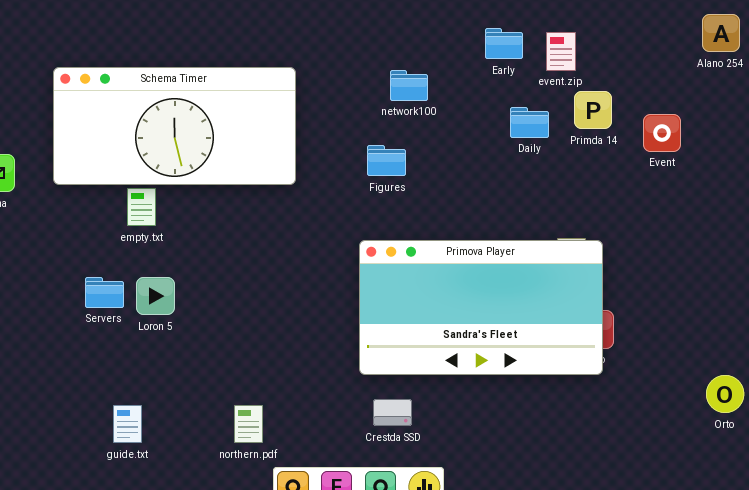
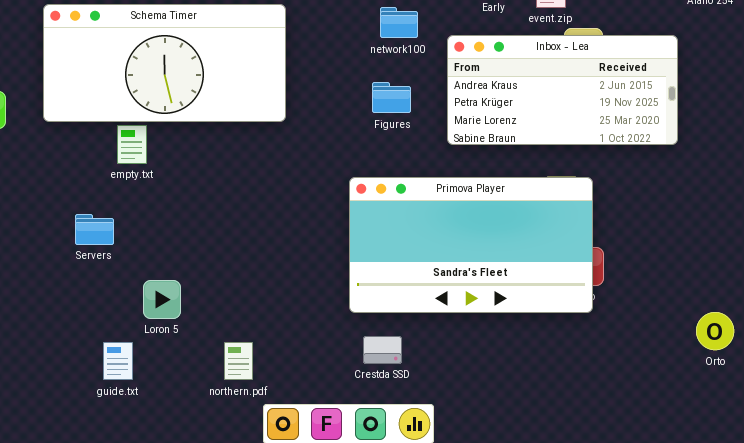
Inbox - Lea: none -> [447,35,678,145], opened
Figures: [367,145,406,176] -> [372,82,411,113], moved
Loron 5: [136,277,175,315] -> [143,280,181,319], moved

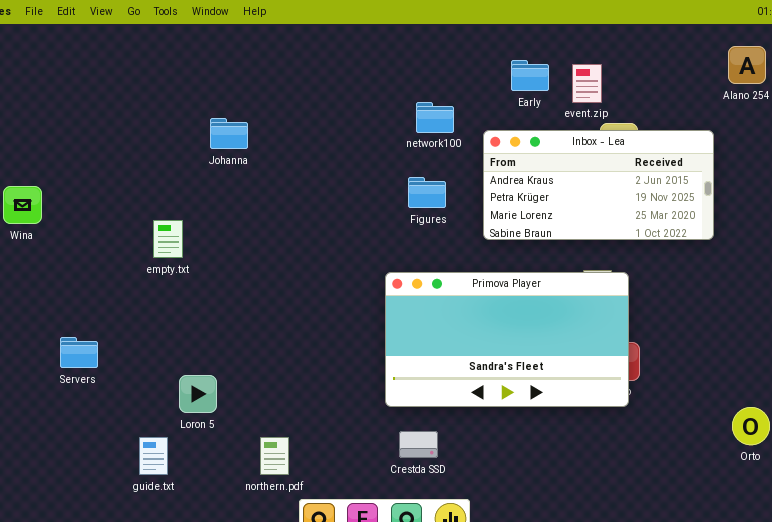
Schema Timer: [43,4,286,122] -> none, closed
Servers: [75,214,114,245] -> [60,337,98,368], moved

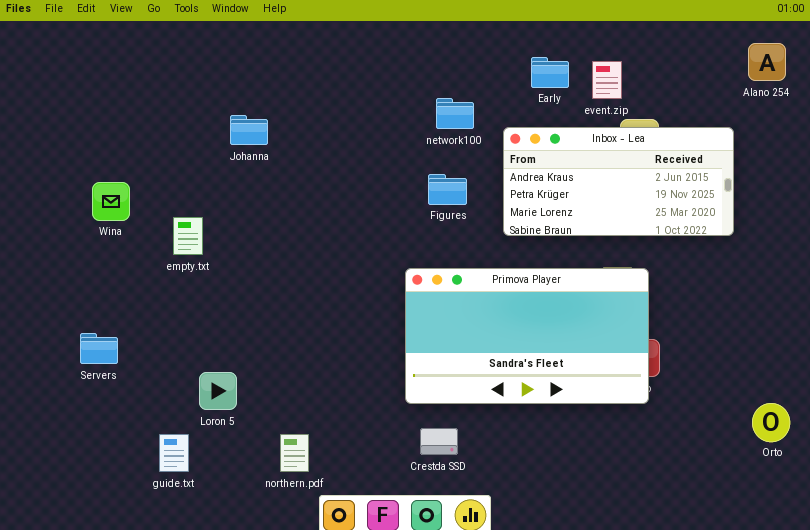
Wina: [3,186,42,224] -> [92,182,130,221], moved

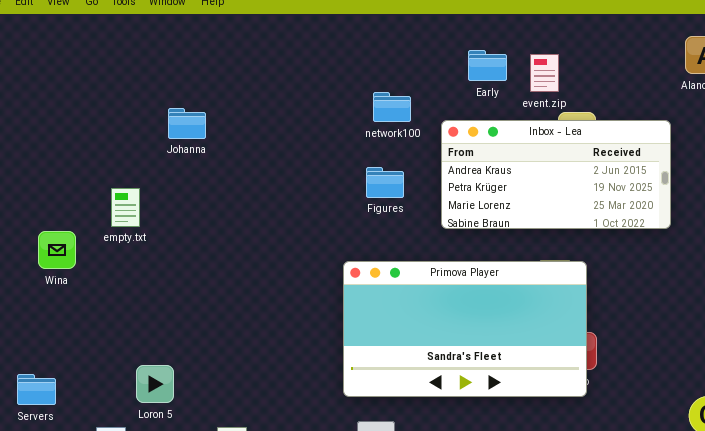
Wina: [92,182,130,221] -> [38,231,76,269], moved
empty.txt: [173,217,203,255] -> [111,188,140,227], moved
Servers: [80,333,118,364] -> [17,374,56,405], moved

